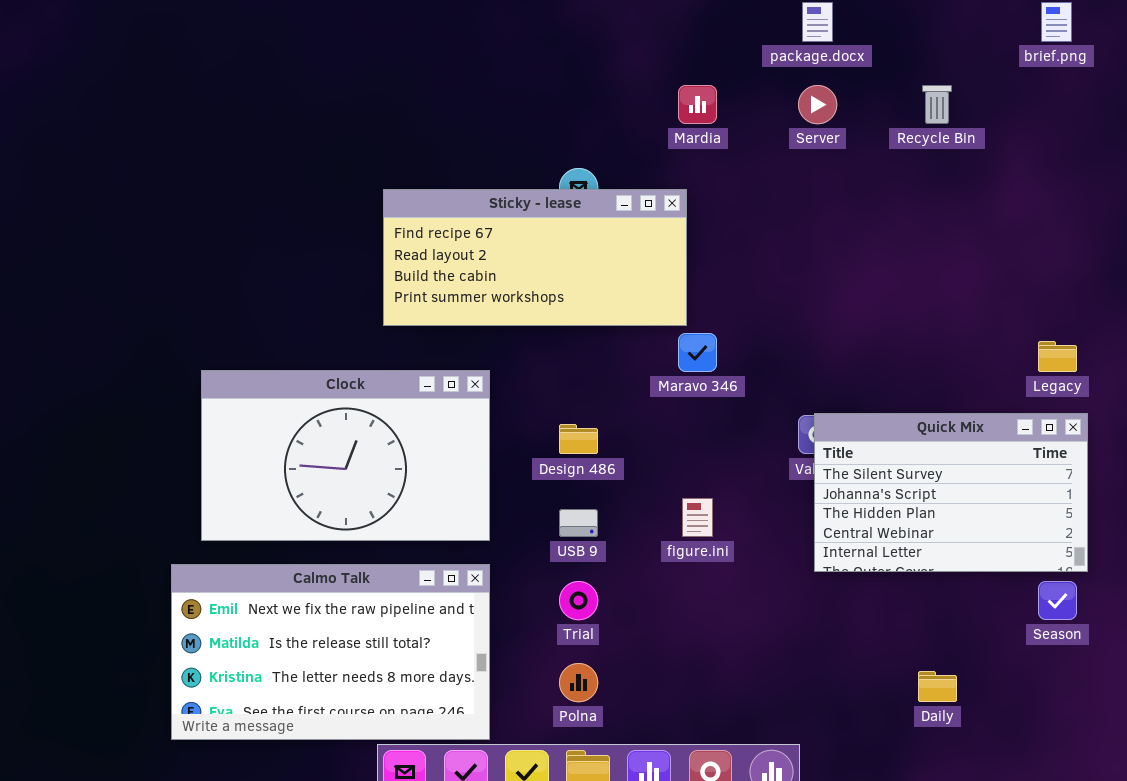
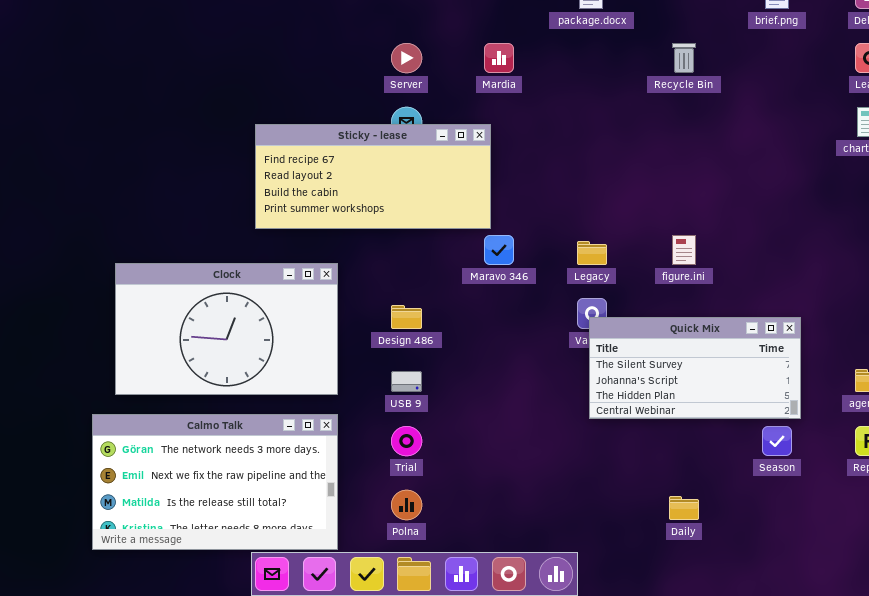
Server: [798,85,837,124] -> [391,43,422,73], moved
Legacy: [1038,341,1077,372] -> [577,241,607,265], moved
Quick Mix: [814,413,1088,572] -> [589,317,801,419], resized
figure.ini: [682,498,713,537] -> [672,235,696,265], moved
Calmo Talk: [171,564,490,740] -> [92,414,338,550], scrolled up 1 row

